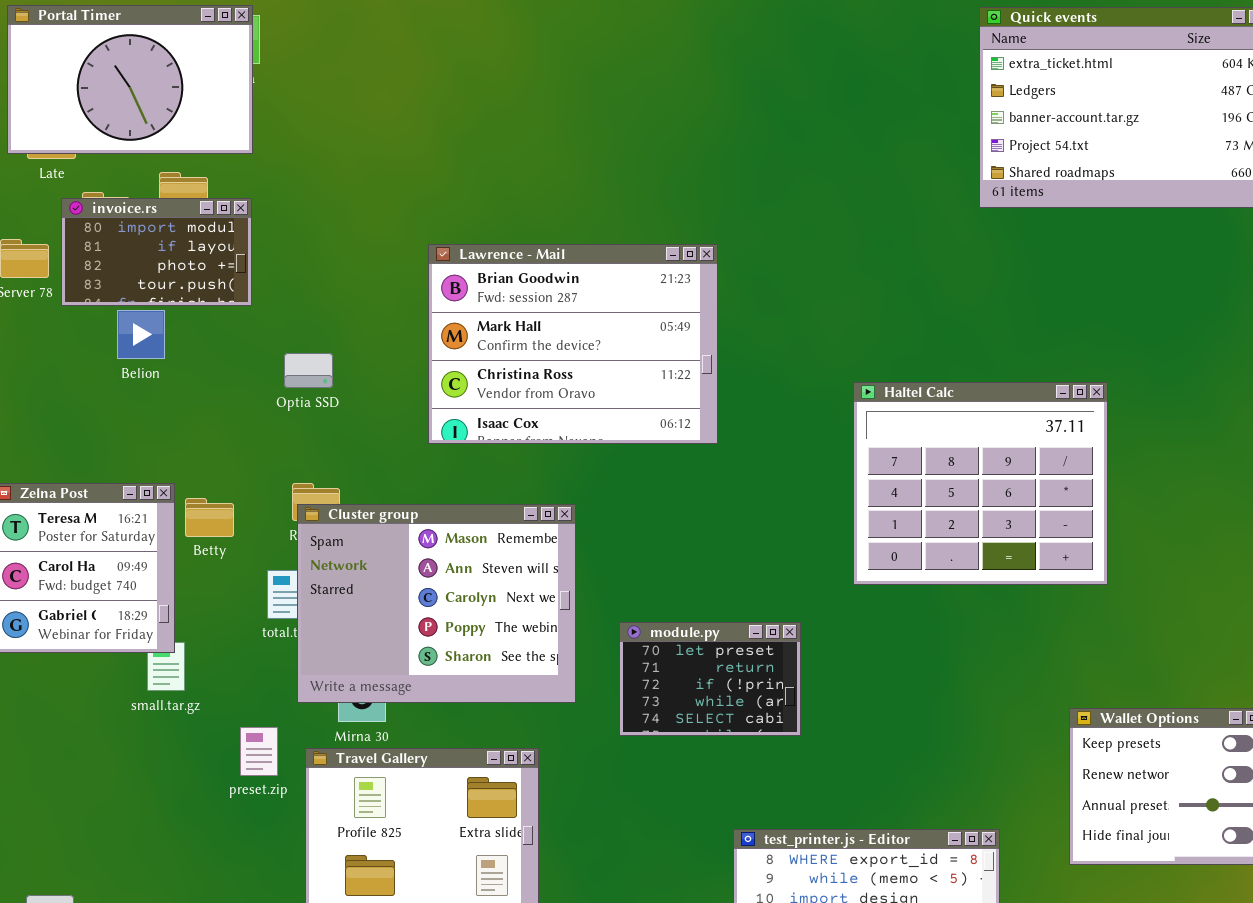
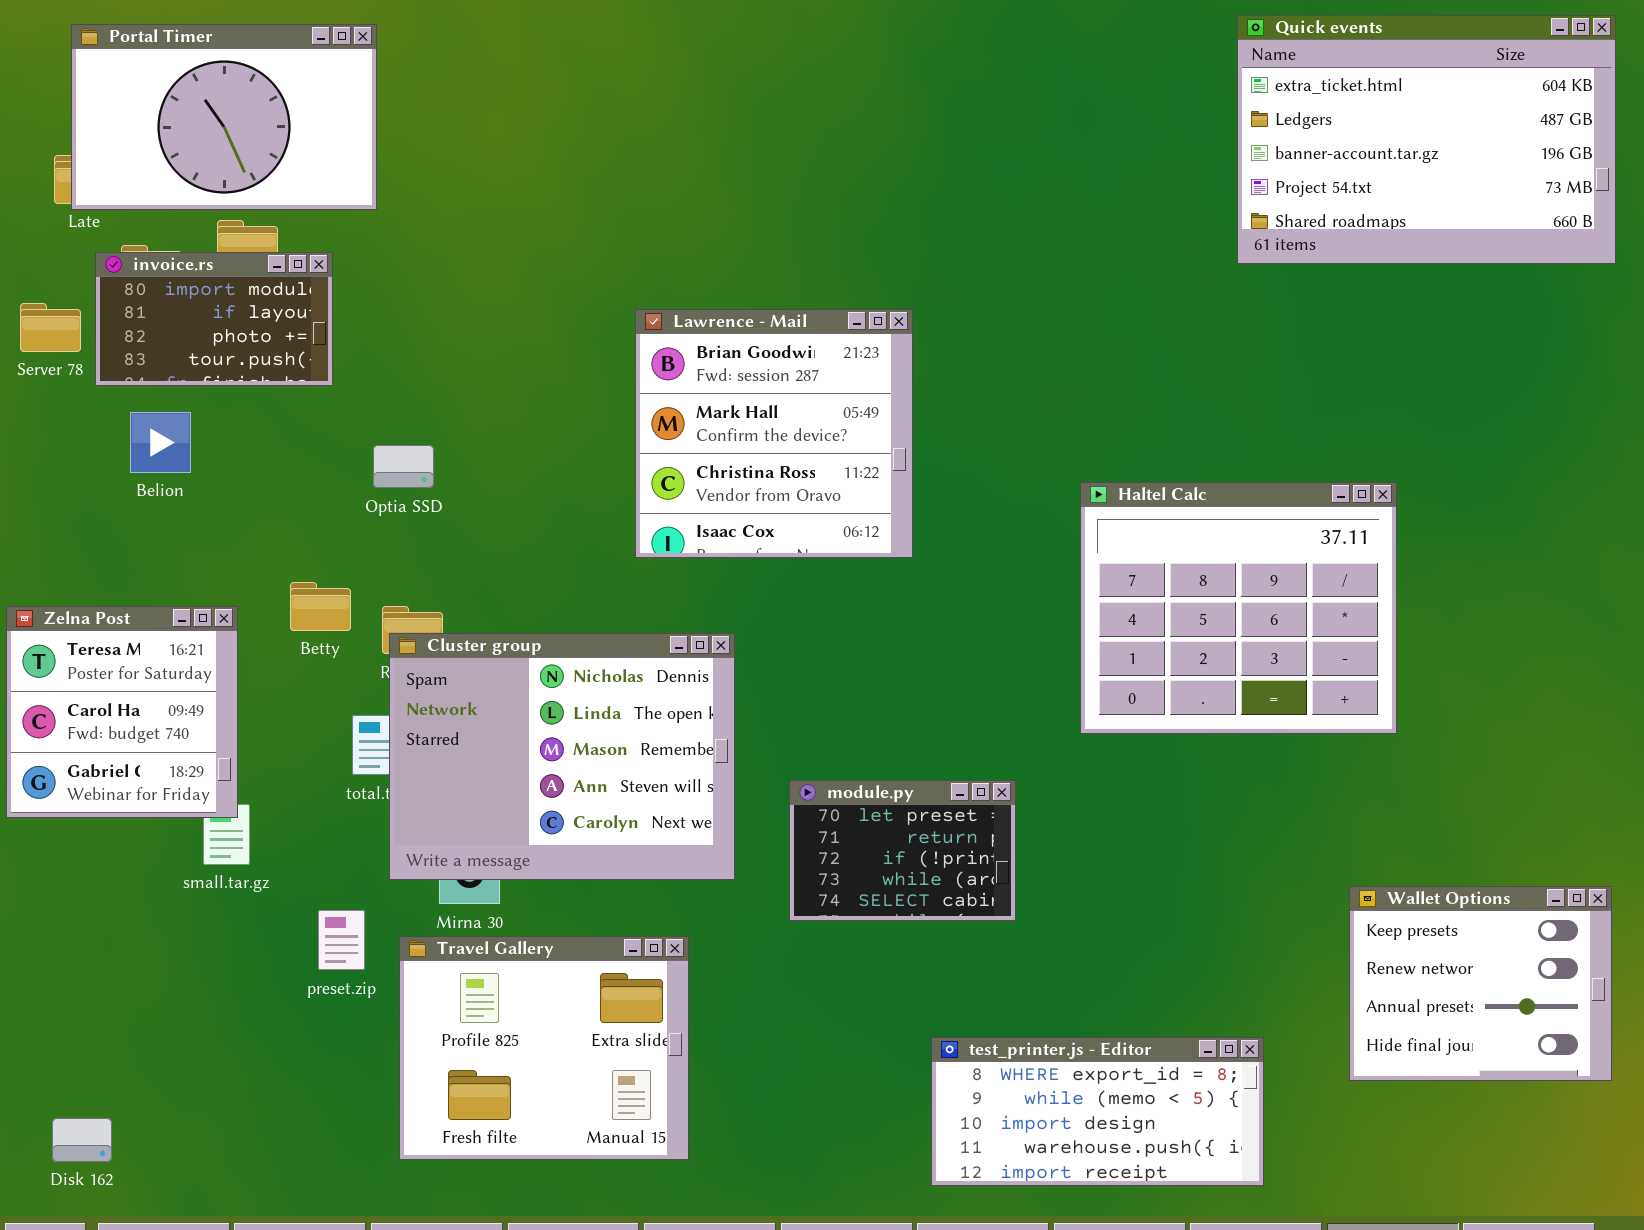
Portal Timer: [7,5,253,154] -> [71,24,377,210], moved
Lawrence - Mail: [428,244,718,444] -> [635,309,913,558], resized
Belion: [117,310,165,359] -> [130,412,191,473], moved
Betty: [185,498,234,537] -> [290,582,351,631], moved
Cluster group: [297,504,576,703] -> [389,633,735,880], scrolled up 2 rows

